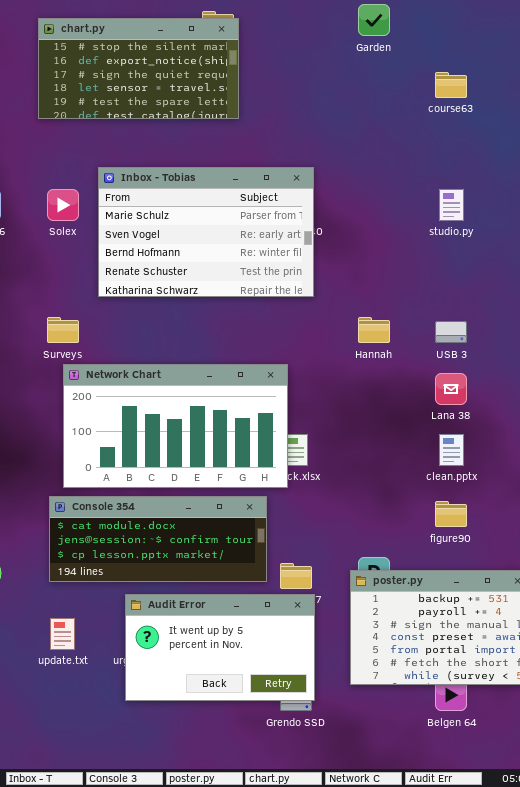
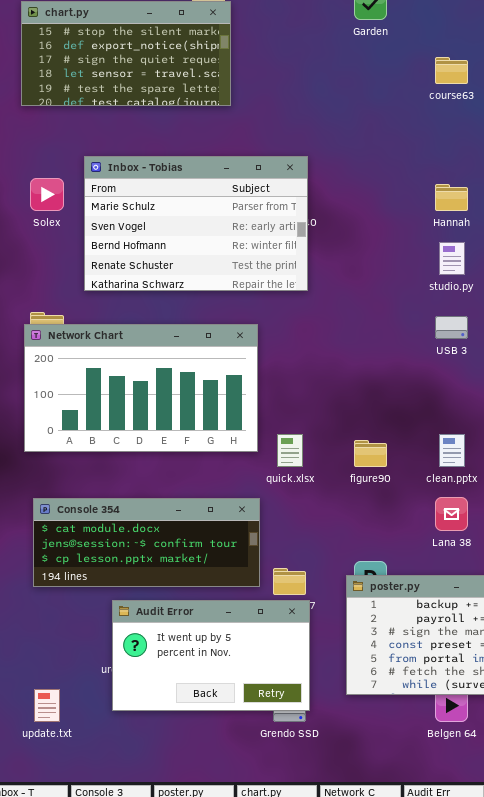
studio.py: [439,189,464,221] -> [439,242,465,275], moved
Hannah: [358,317,390,343] -> [435,184,468,211], moved
Network Chart: [63,364,288,488] -> [24,324,258,452], moved
Lana 38: [435,373,467,405] -> [435,497,468,531], moved
figure90: [435,501,467,527] -> [354,440,387,467], moved
update.txt: [50,618,75,650] -> [34,689,60,722], moved

